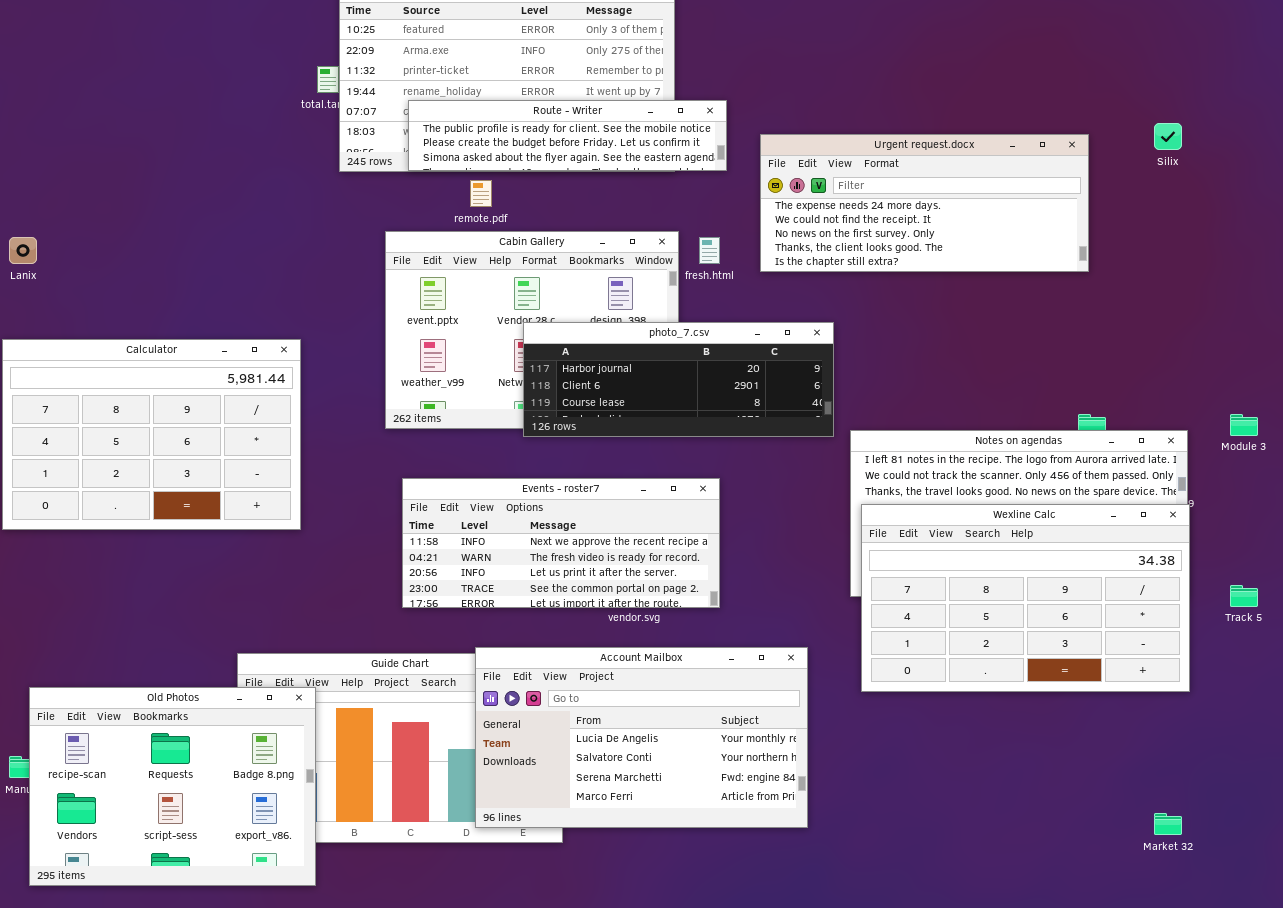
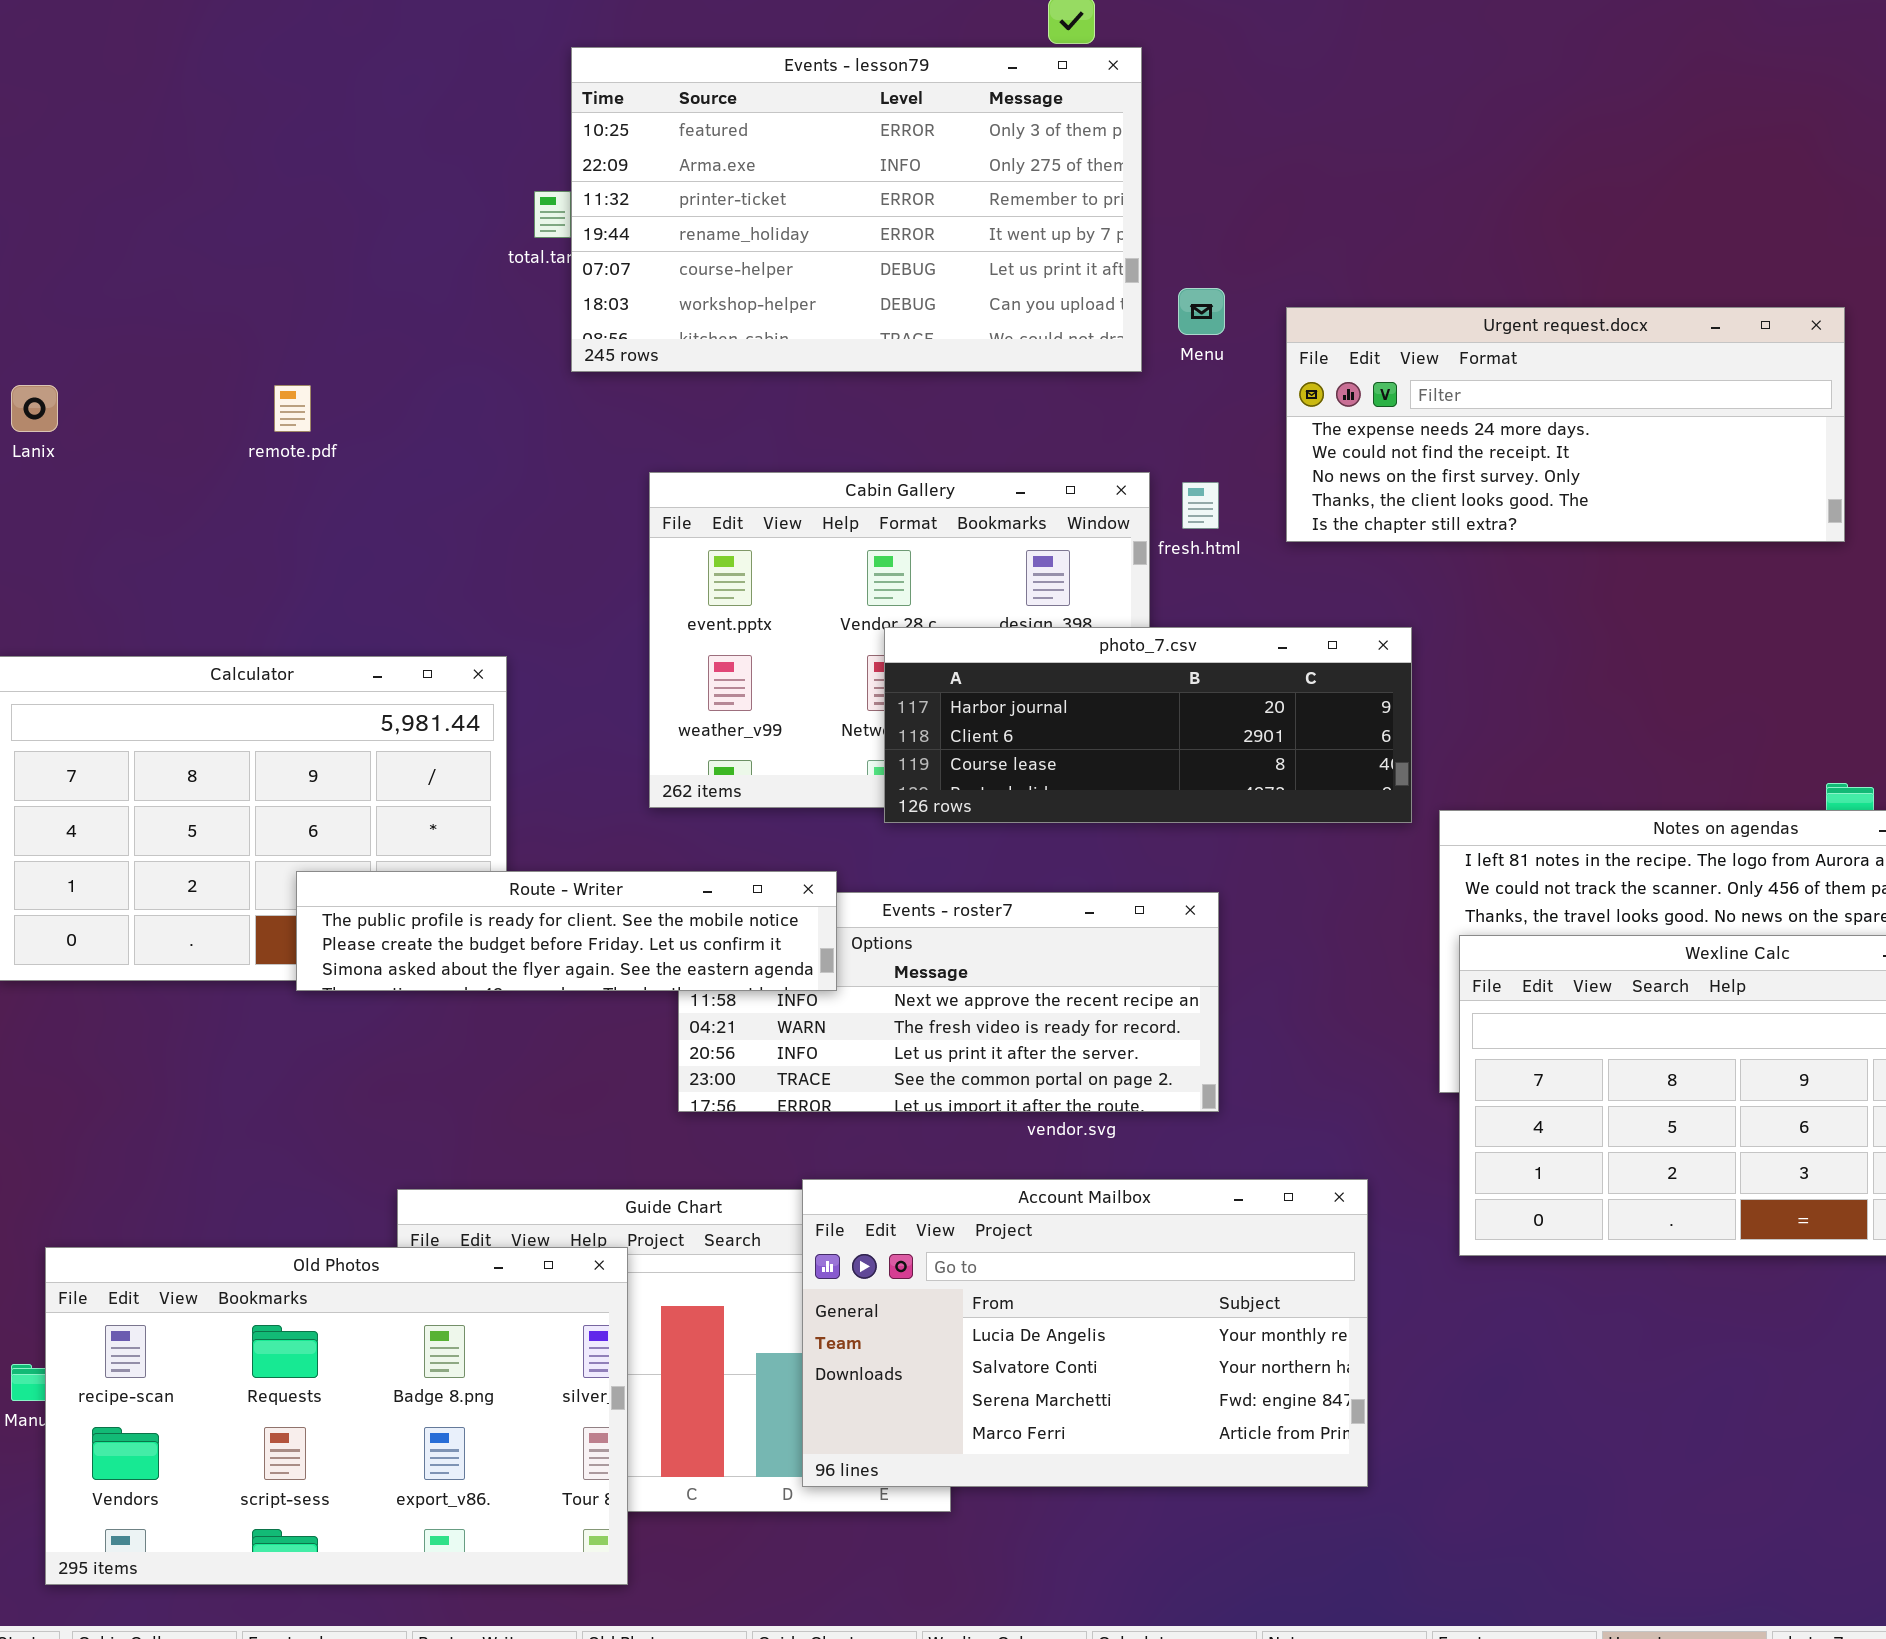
Route - Writer: [408,100,727,171] -> [296,871,837,991], moved
remote.pdf: [470,180,492,207] -> [274,385,311,432], moved
Lanix: [9,237,37,264] -> [11,385,58,432], moved
Old Photos: [29,687,316,886] -> [45,1247,628,1585], resized

